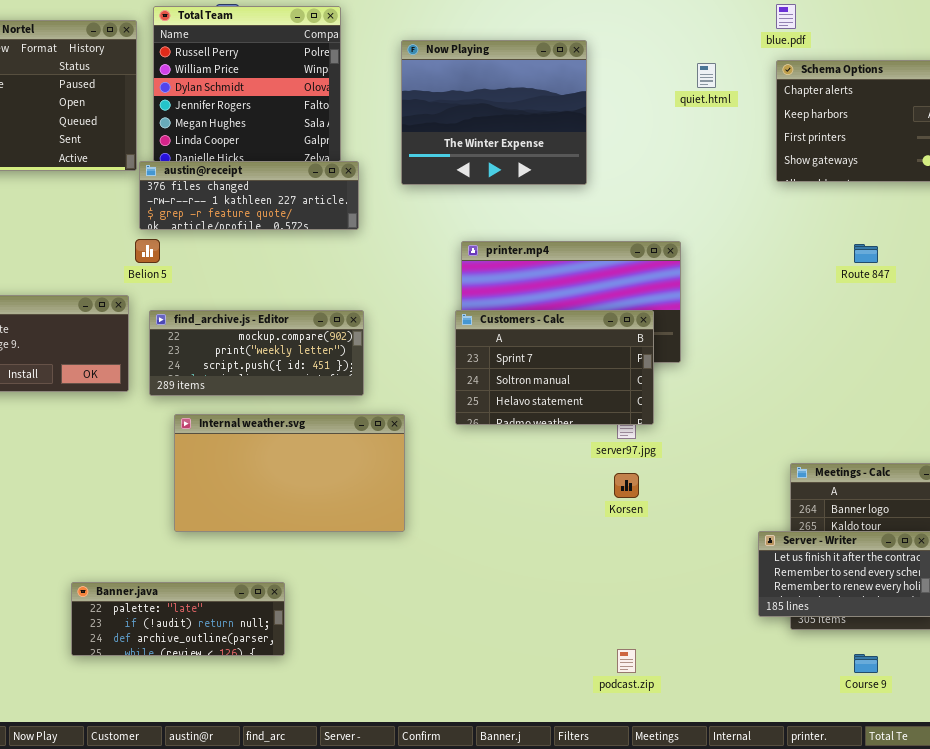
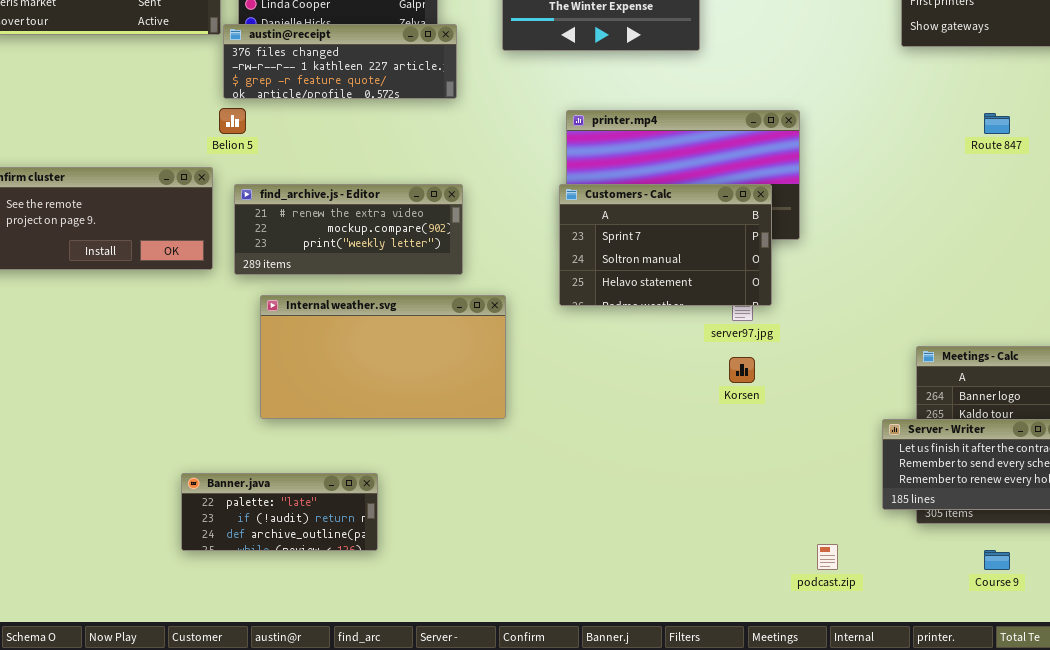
find_archive.js - Editor: [149,310,364,396] -> [234,184,463,275], scrolled up 1 row
Banner.java: [71,582,285,656] -> [181,473,378,551], resized
podcast.zip: [617,649,636,673] -> [817,544,838,570], moved

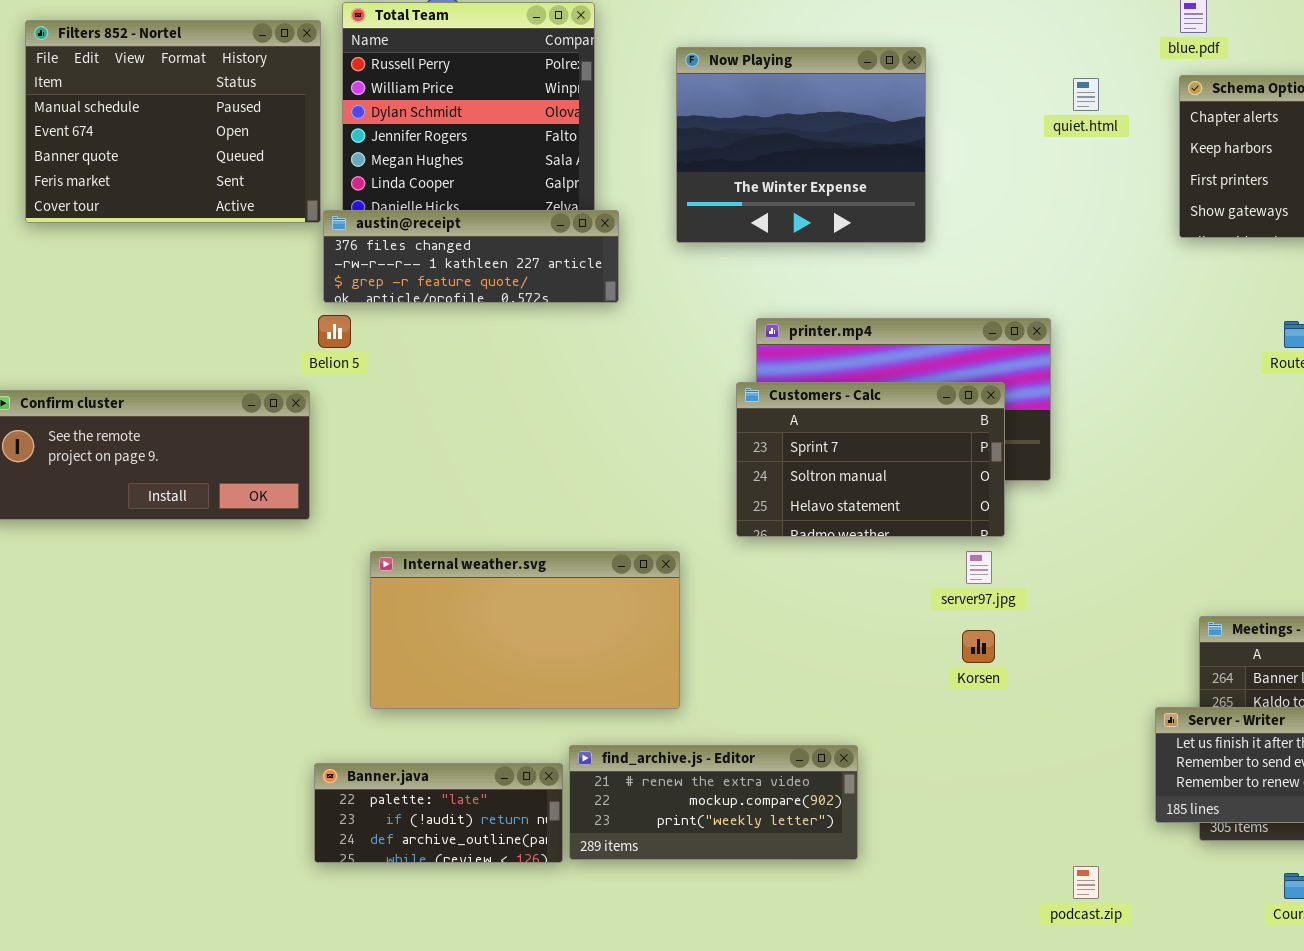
find_archive.js - Editor: [234,184,463,275] -> [569,745,858,860], moved
Customers - Calc: [559,184,772,306] -> [736,382,1005,537], moved
Banner.java: [181,473,378,551] -> [314,763,563,863], moved

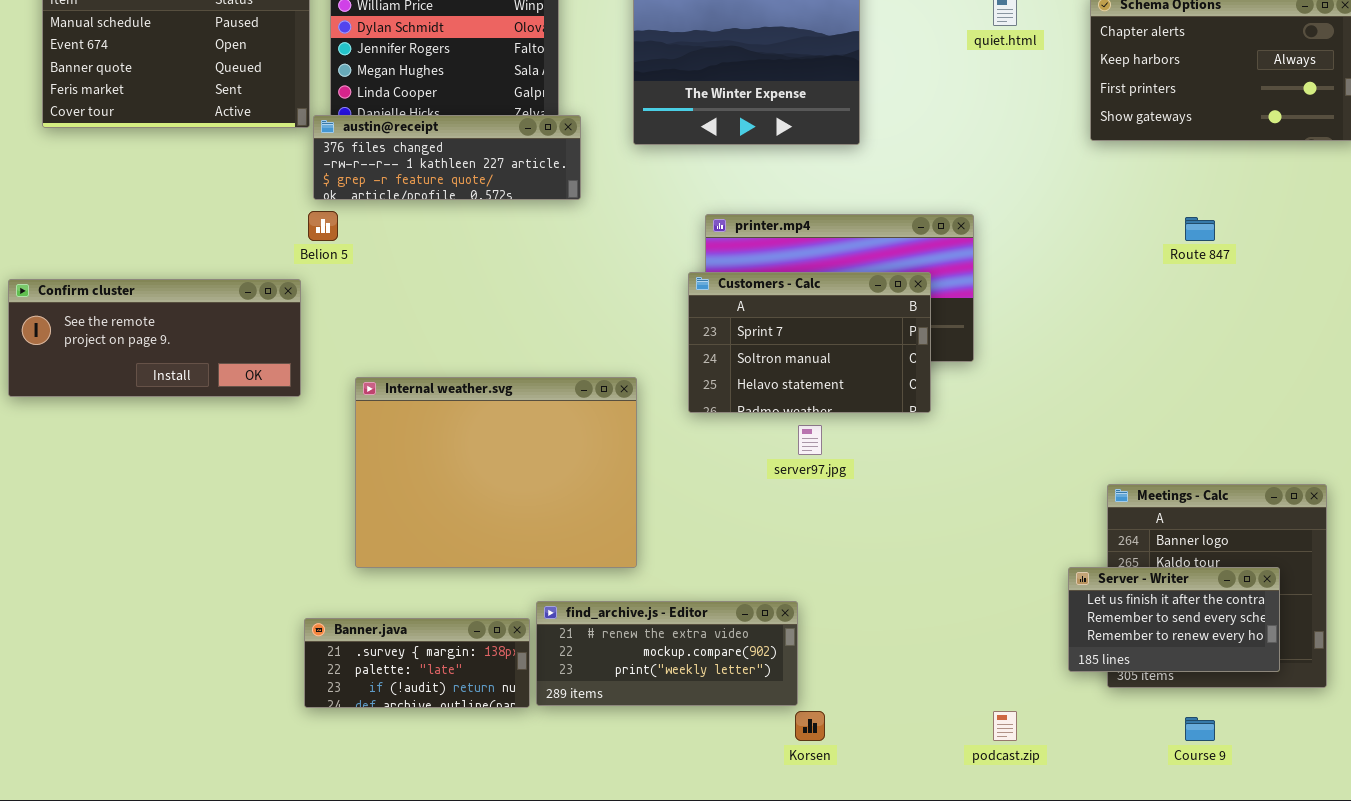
Internal weather.svg: [370,551,680,709] -> [355,377,637,568], resized
server97.jpg: [966,551,992,584] -> [798,425,822,455], moved
Korsen: [962,630,995,663] -> [795,711,825,741], moved
Banner.java: [314,763,563,863] -> [304,618,530,708], scrolled up 1 row

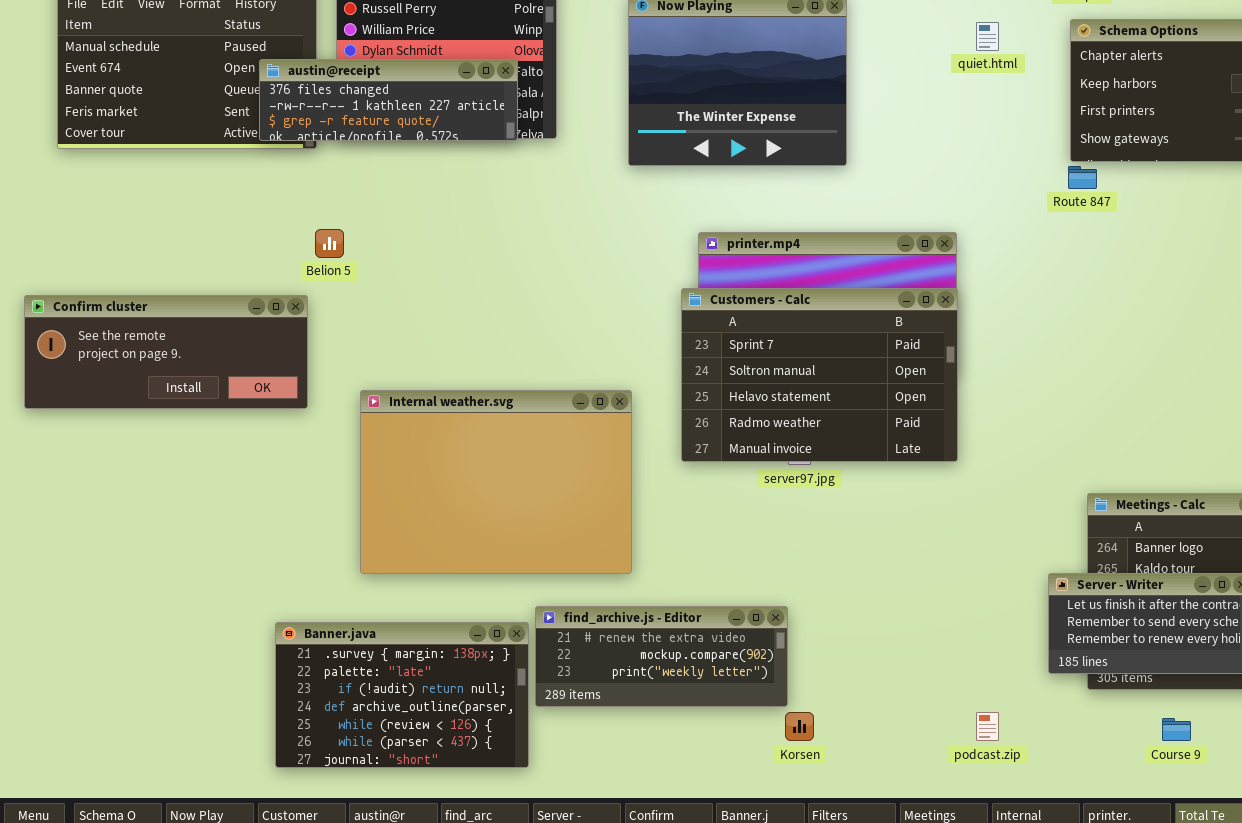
austin@receipt: [313,115,581,200] -> [259,59,518,141], moved
Route 847: [1185,217,1215,241] -> [1068,166,1097,189], moved
Customers - Calc: [688,272,931,413] -> [681,288,958,462], resized
Banner.java: [304,618,530,708] -> [275,622,529,768], resized

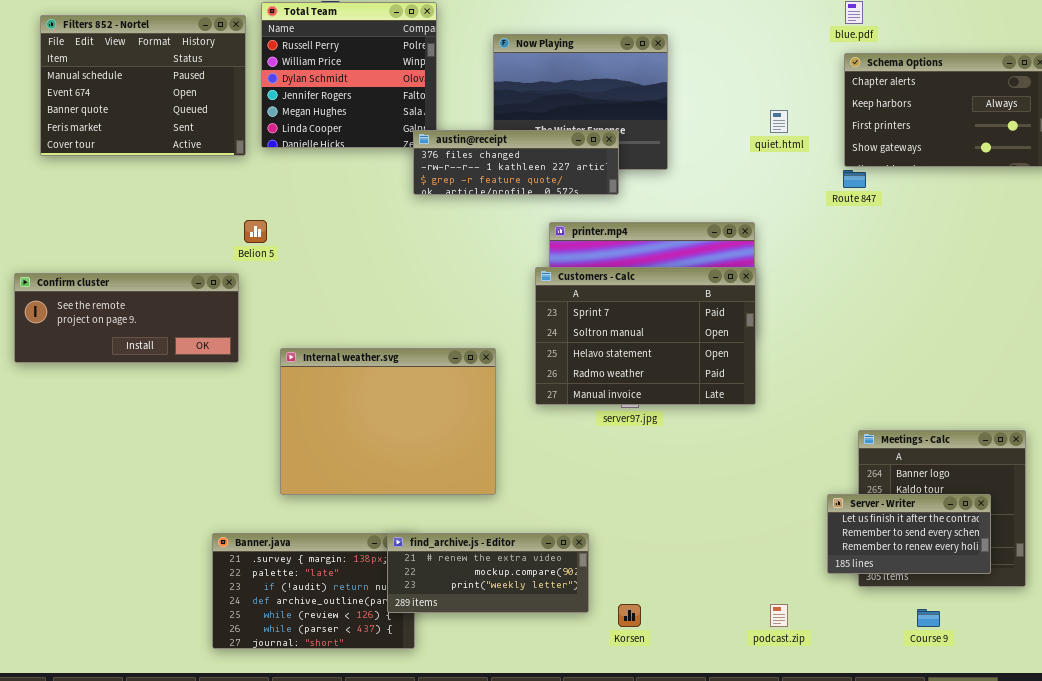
quiet.html: [976,22,999,51] -> [770,110,788,133], moved
austin@receipt: [259,59,518,141] -> [413,130,619,195], moved
find_archive.js - Editor: [535,606,788,707] -> [387,533,589,613], moved

